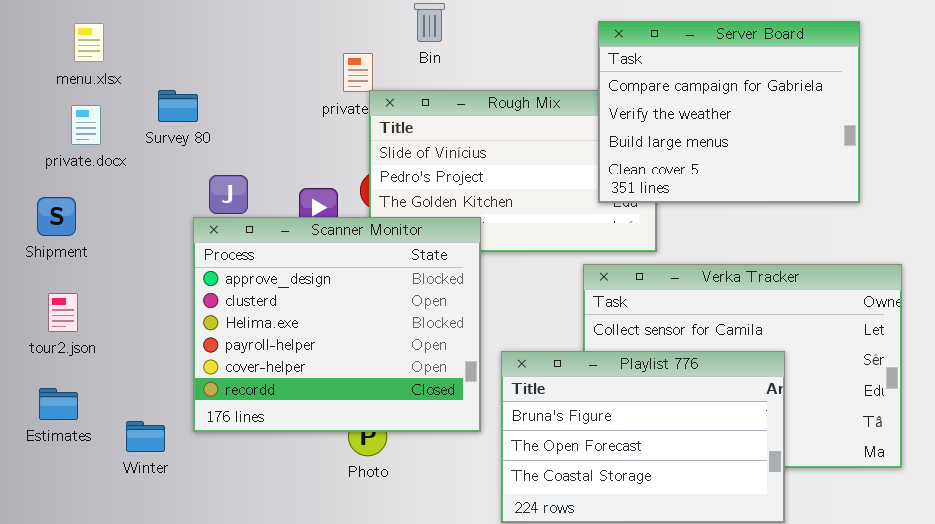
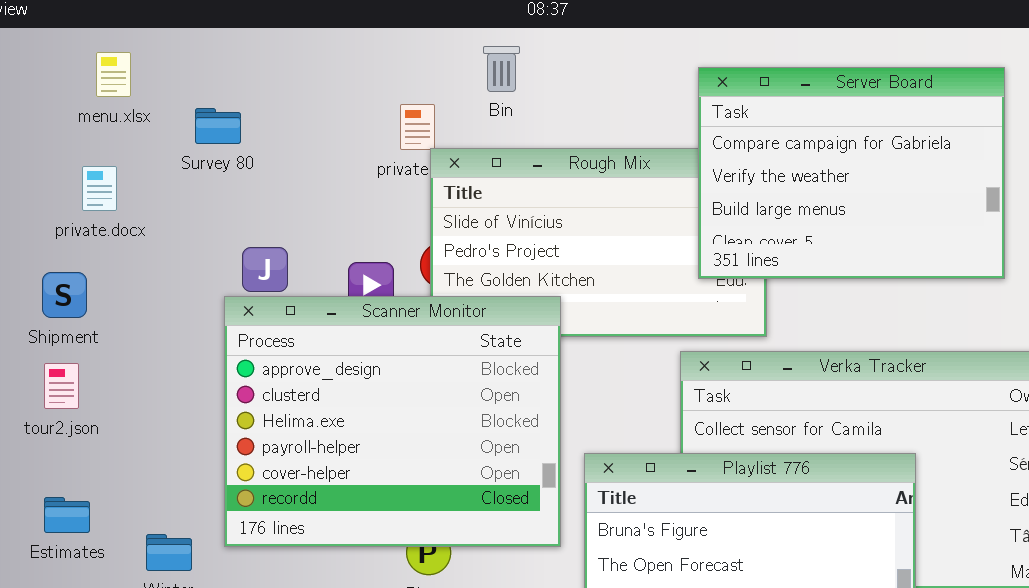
menu.xlsx: [74,23,104,62] -> [96,52,131,97], moved
Survey 80: [158,90,198,122] -> [195,108,241,144], moved
tour2.json: [48,293,78,332] -> [44,363,79,409], moved

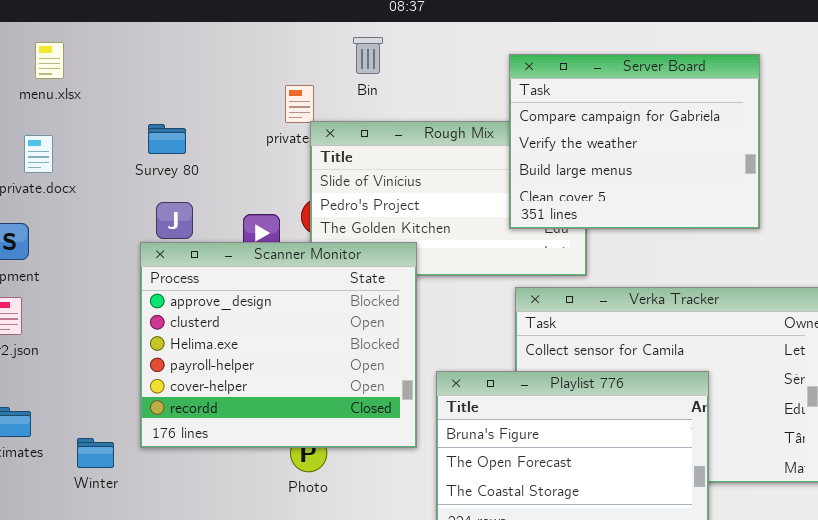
Server Board: [698,67,1005,279] -> [509,54,760,229], moved
Survey 80: [195,108,241,144] -> [148,124,186,154], moved

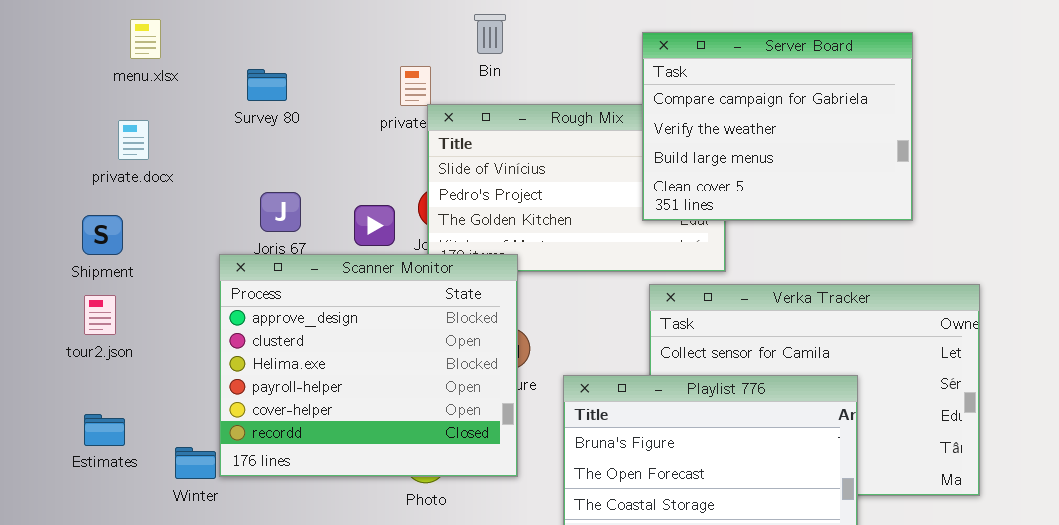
Survey 80: [148,124,186,154] -> [247,69,287,101], moved
Scanner Monitor: [140,242,417,448] -> [219,254,518,477], moved

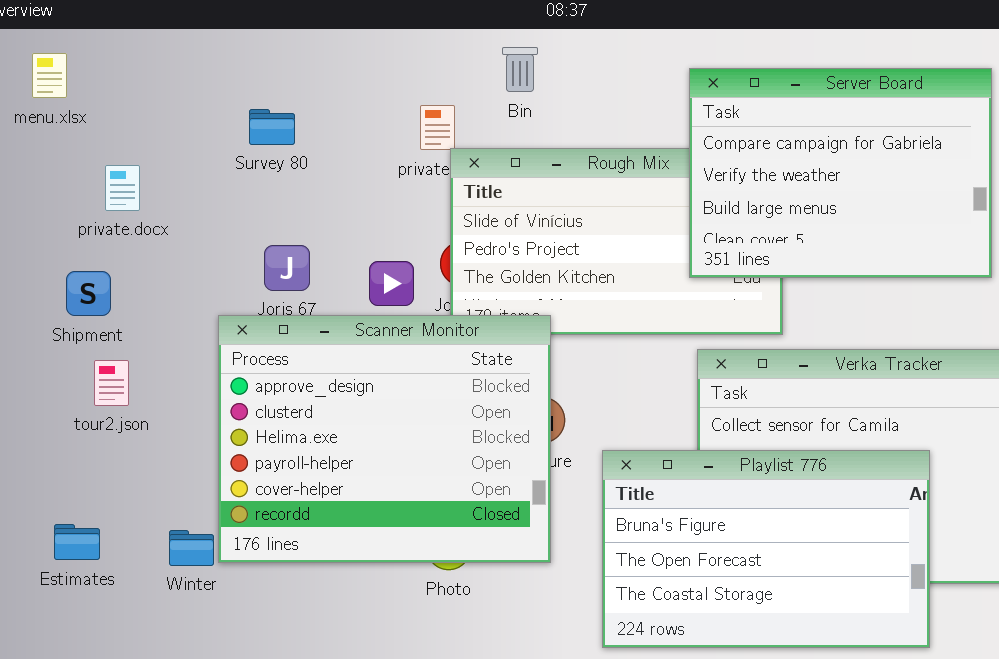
menu.xlsx: [130,19,161,59] -> [32,53,67,98], moved
tour2.json: [84,295,116,335] -> [94,360,129,406], moved
Estimates: [84,414,125,446] -> [54,524,100,560], moved

